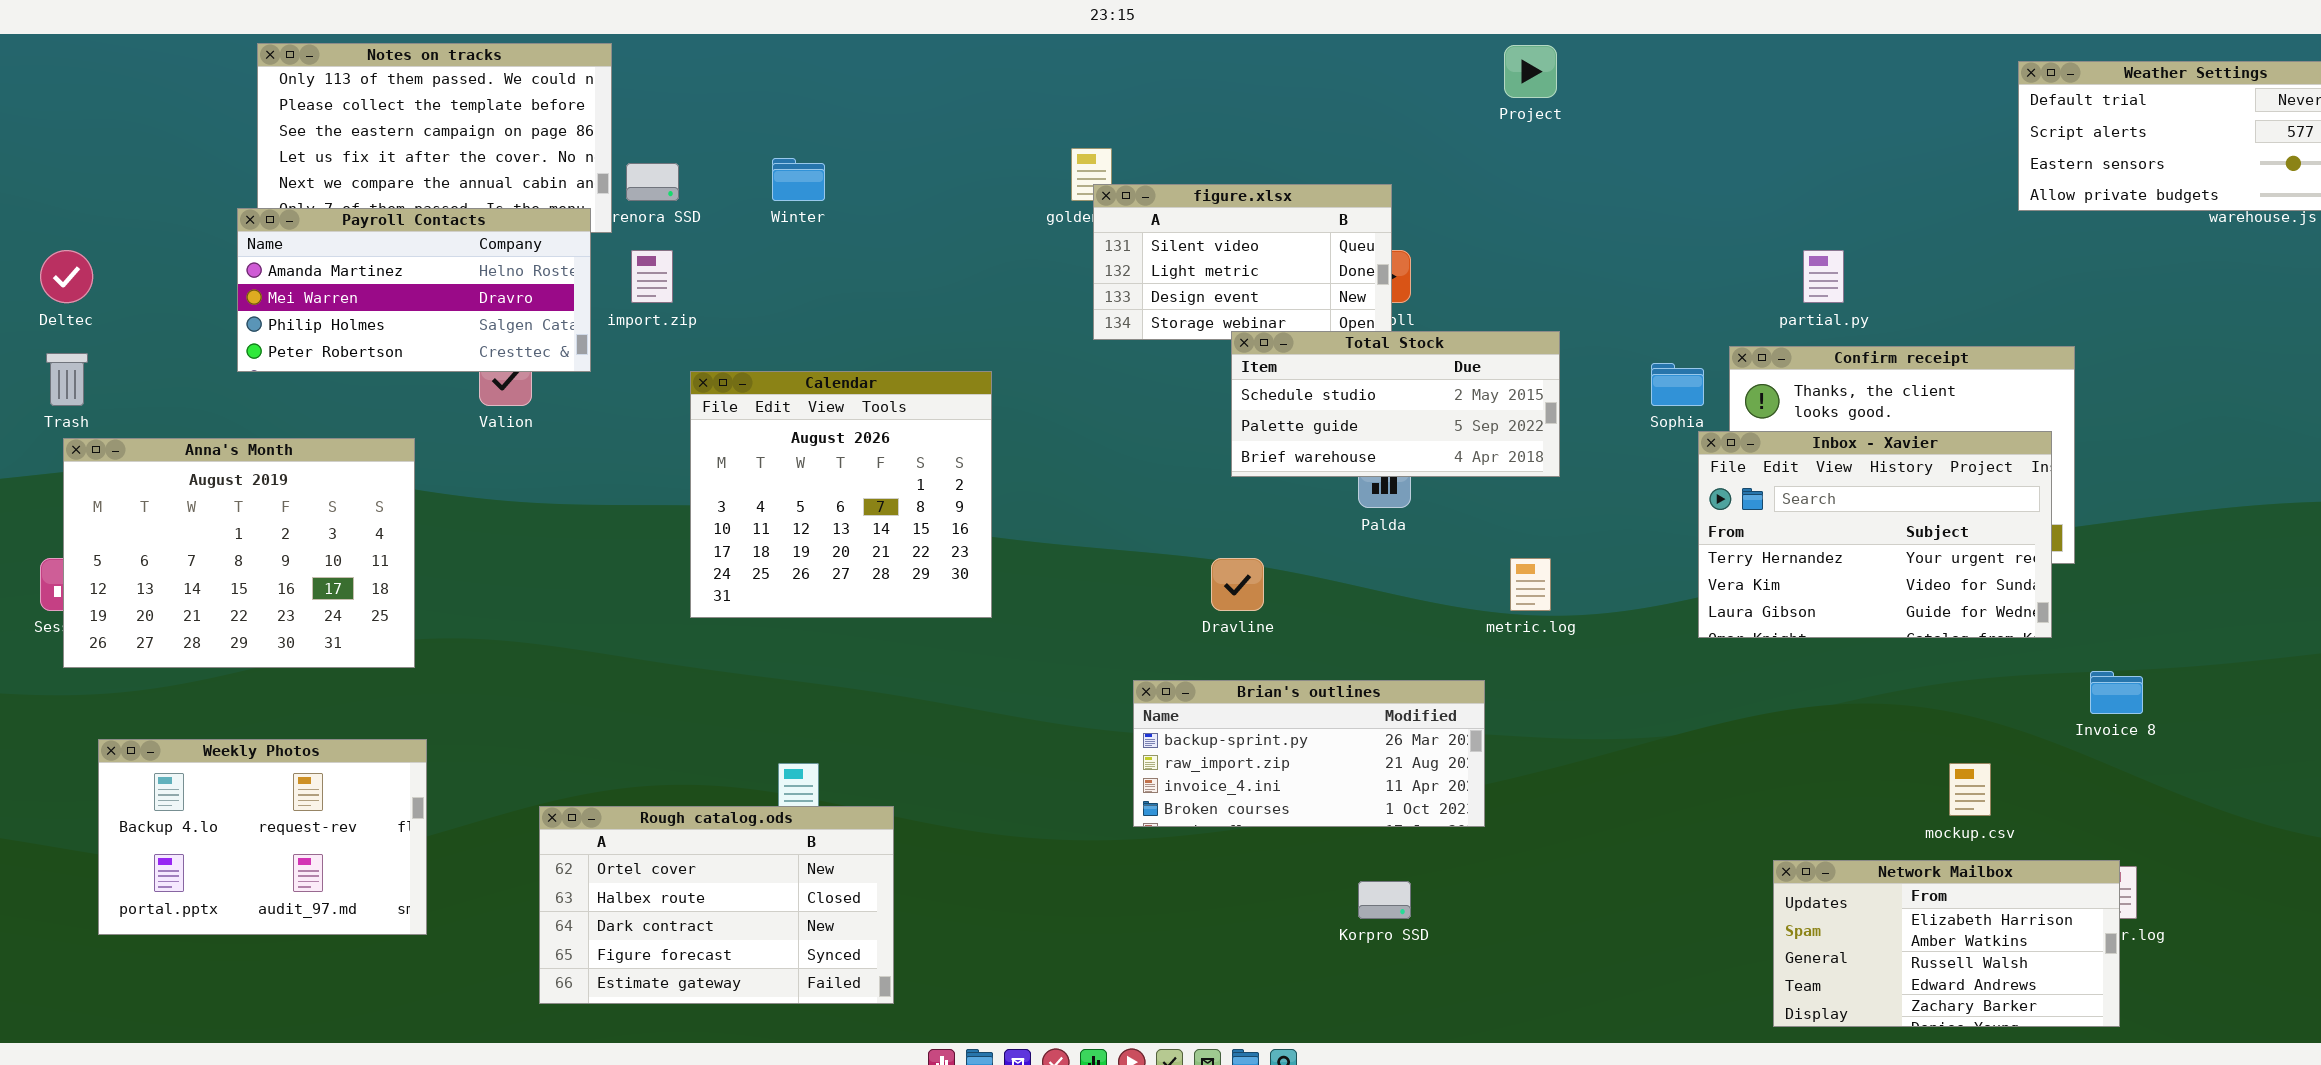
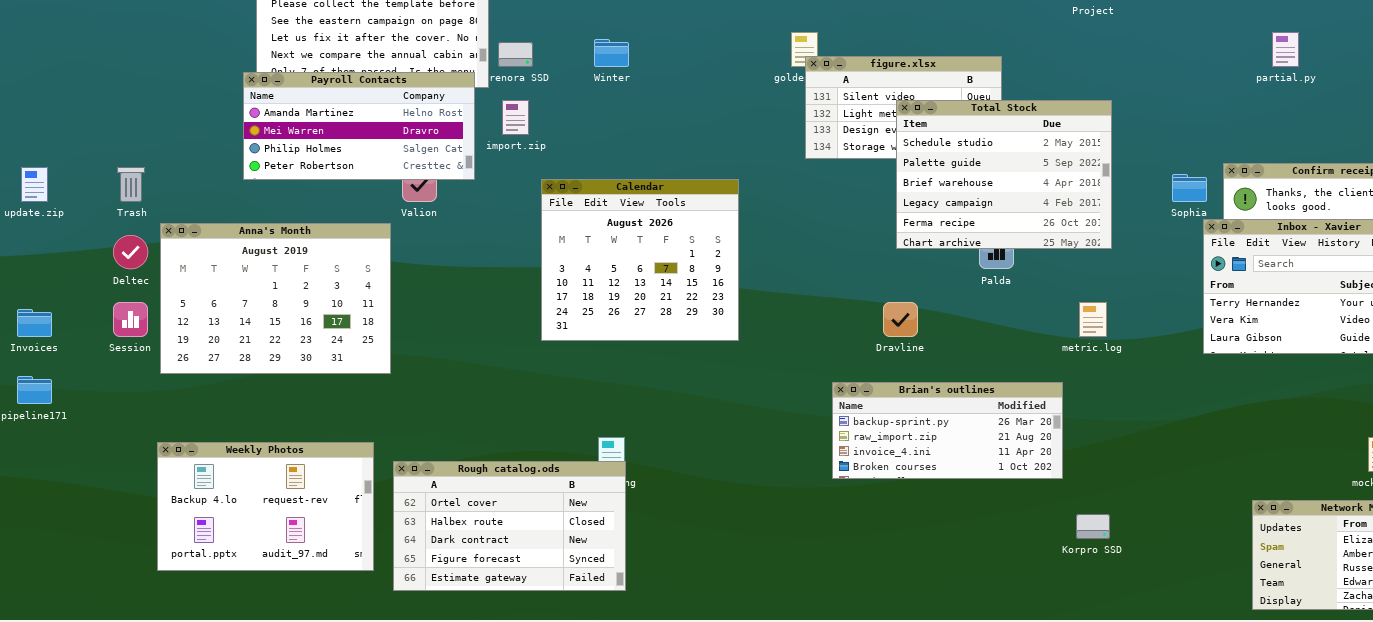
Deltec: [40,250,93,303] -> [113,235,148,269], moved
partial.py: [1803,250,1844,303] -> [1272,32,1299,67], moved
Total Stock: [1231,331,1560,477] -> [896,100,1112,249], resized
Anna's Month: [63,438,415,668] -> [160,223,391,374], moved
Weekly Photos: [98,739,427,935] -> [157,442,374,571], moved
Rough catalog.ods: [539,806,894,1004] -> [393,461,626,591], moved
Korpro SSD: [1358,881,1411,919] -> [1076,514,1110,539], moved

